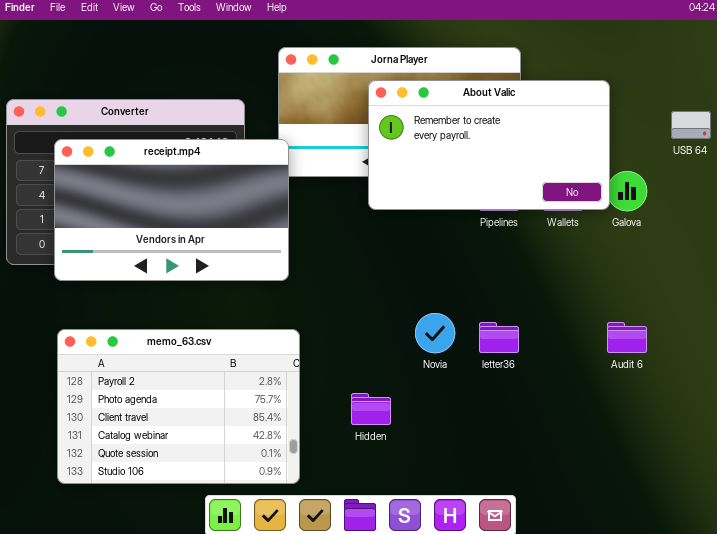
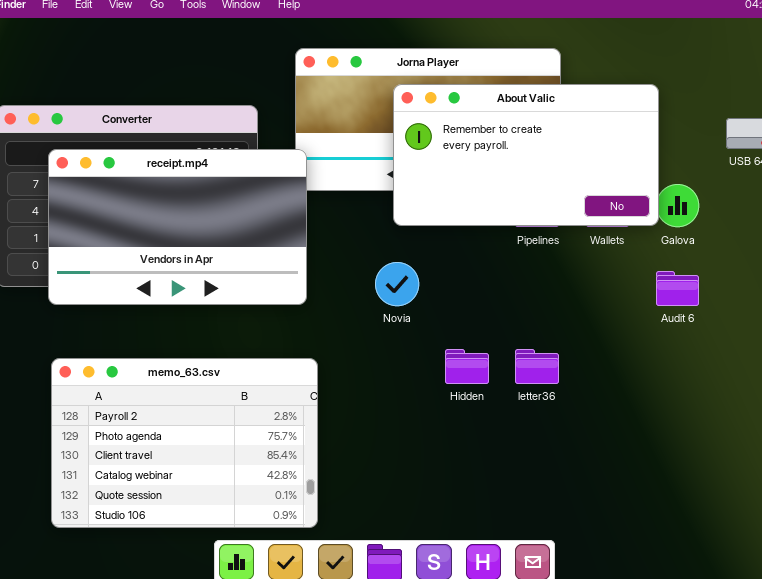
Novia: [415,313,455,353] -> [375,262,419,306], moved
Audit 6: [607,322,647,353] -> [656,271,699,306], moved
Hidden: [351,393,391,425] -> [445,349,489,384], moved

